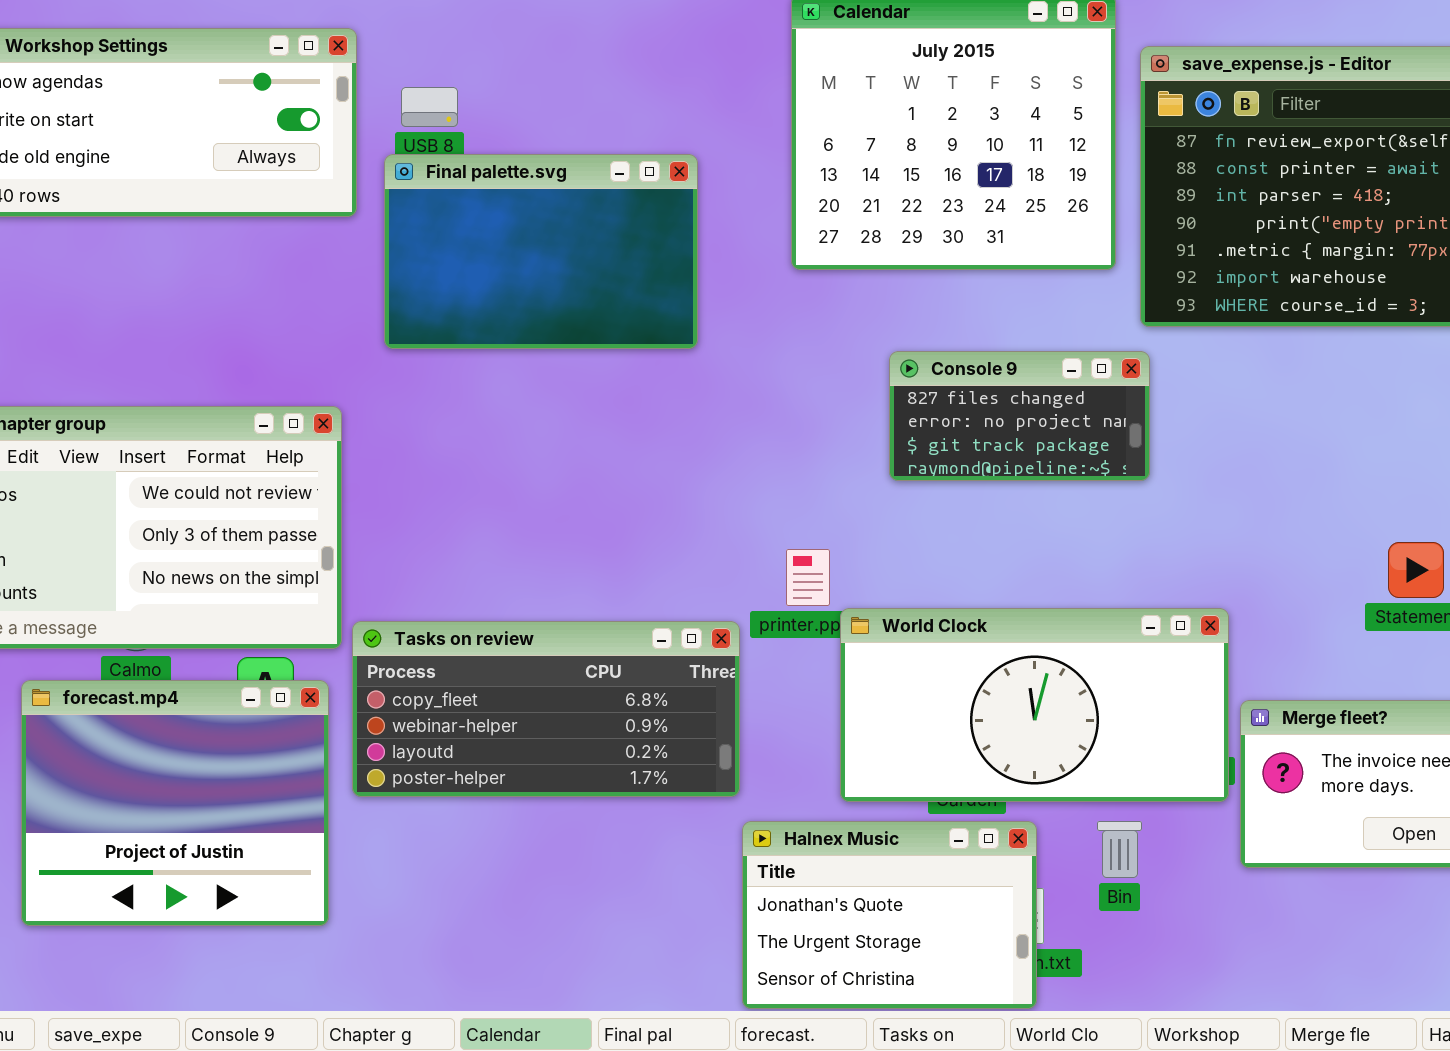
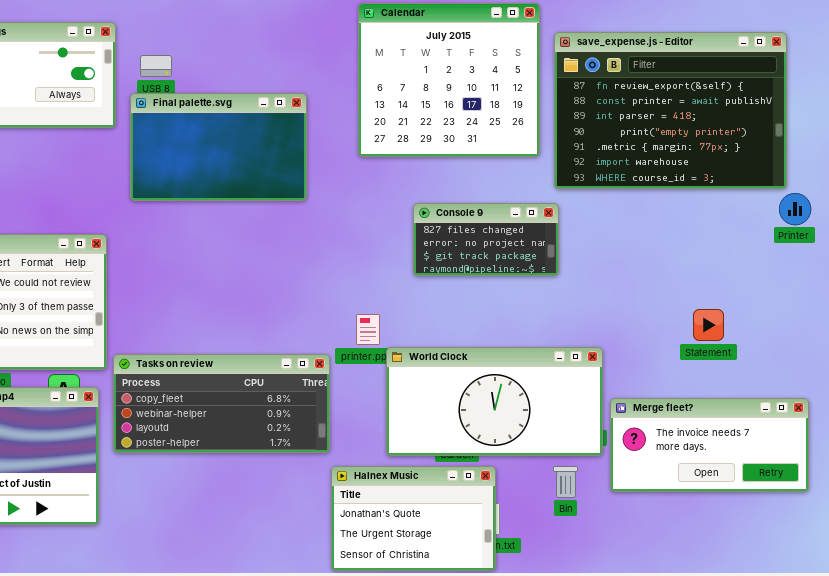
Bin: [1097,821,1142,878] -> [553,466,578,498], moved

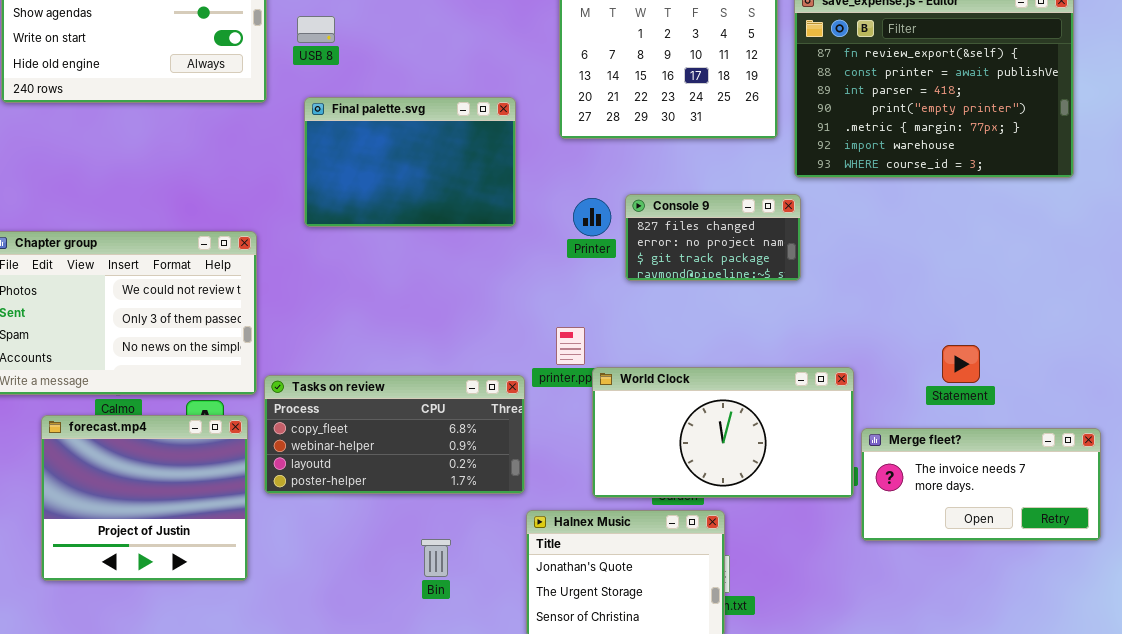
Final palette.svg: [130,93,307,201] -> [304,97,516,227], moved
Printer: [779,193,811,225] -> [573,198,611,236], moved
Statement: [693,309,724,341] -> [942,345,980,383], moved
Bin: [553,466,578,498] -> [421,539,451,577], moved

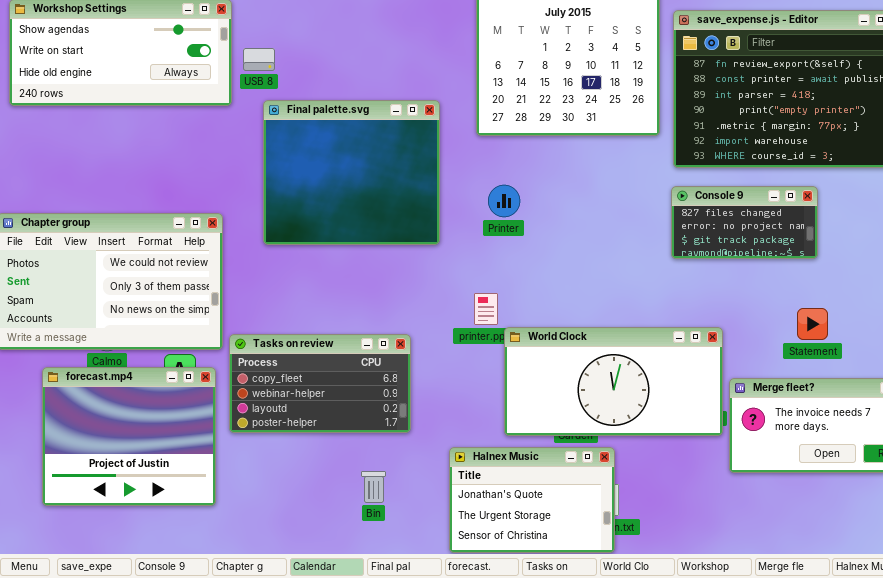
USB 8: [297,16,335,43] -> [243,48,275,71], moved
Final palette.svg: [304,97,516,227] -> [263,100,440,245], resized
Console 9: [625,194,801,281] -> [671,186,818,259], moved
Tasks on review: [264,375,525,494] -> [229,334,411,433], resized

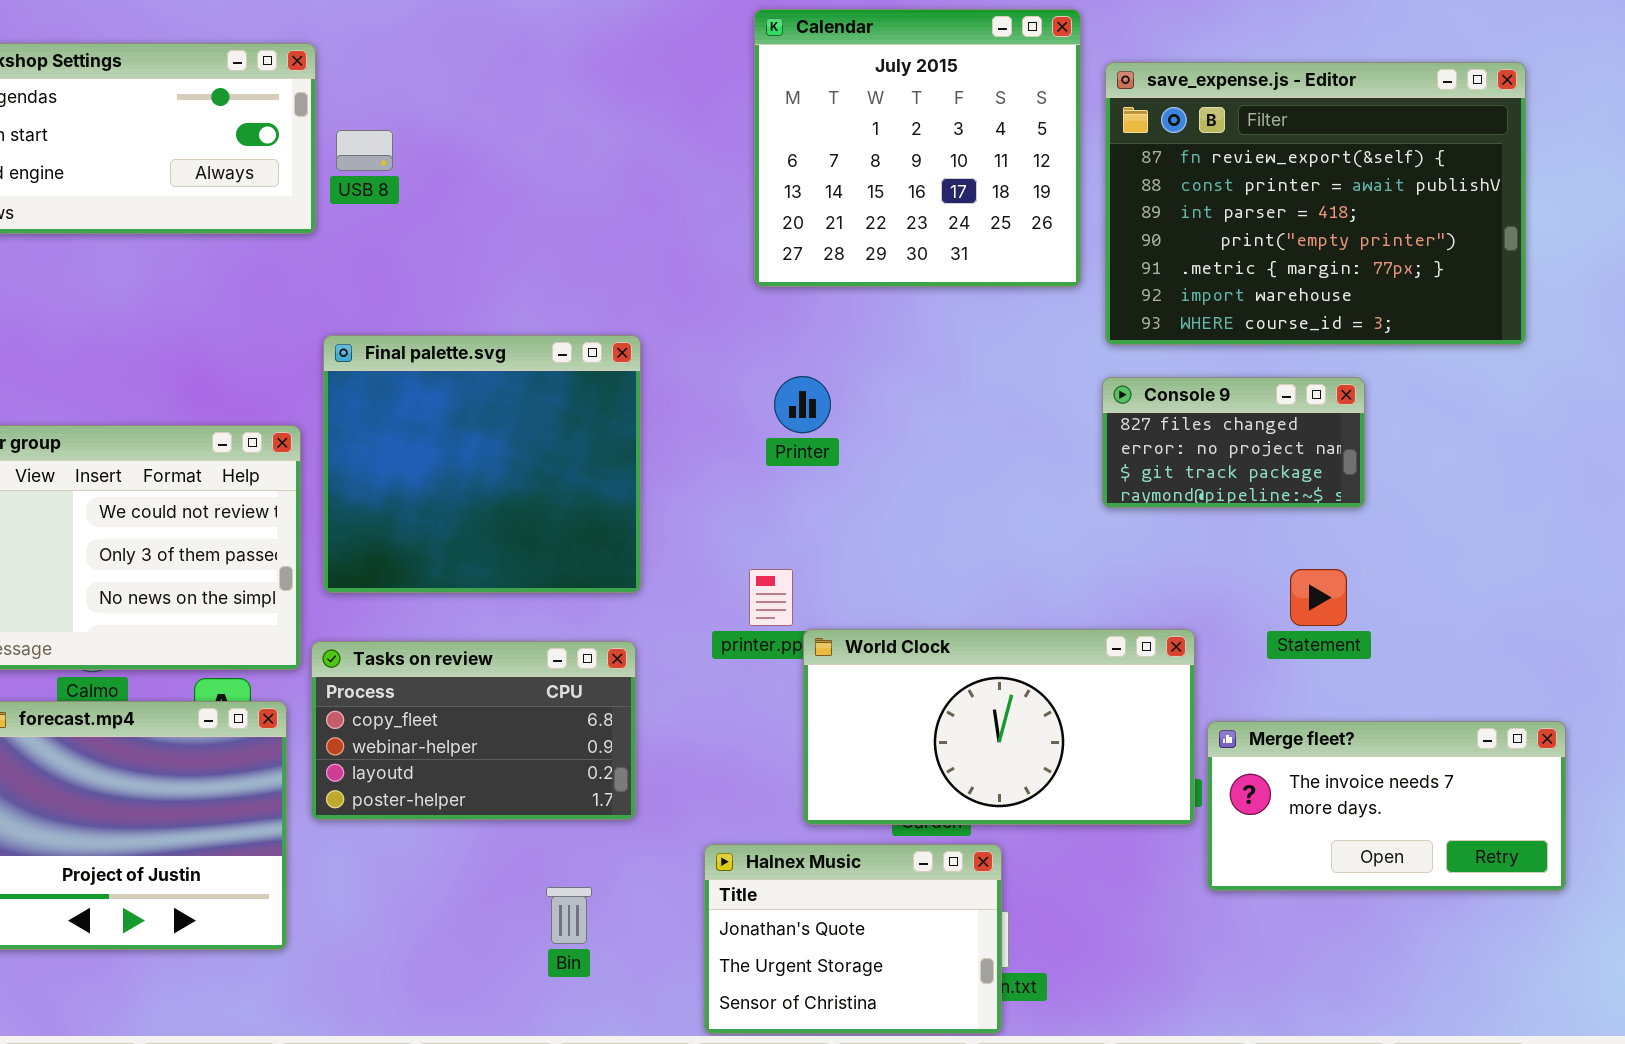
Final palette.svg: [263,100,440,245] -> [323,335,641,593], moved
Statement: [797,308,828,340] -> [1290,569,1347,626], moved

